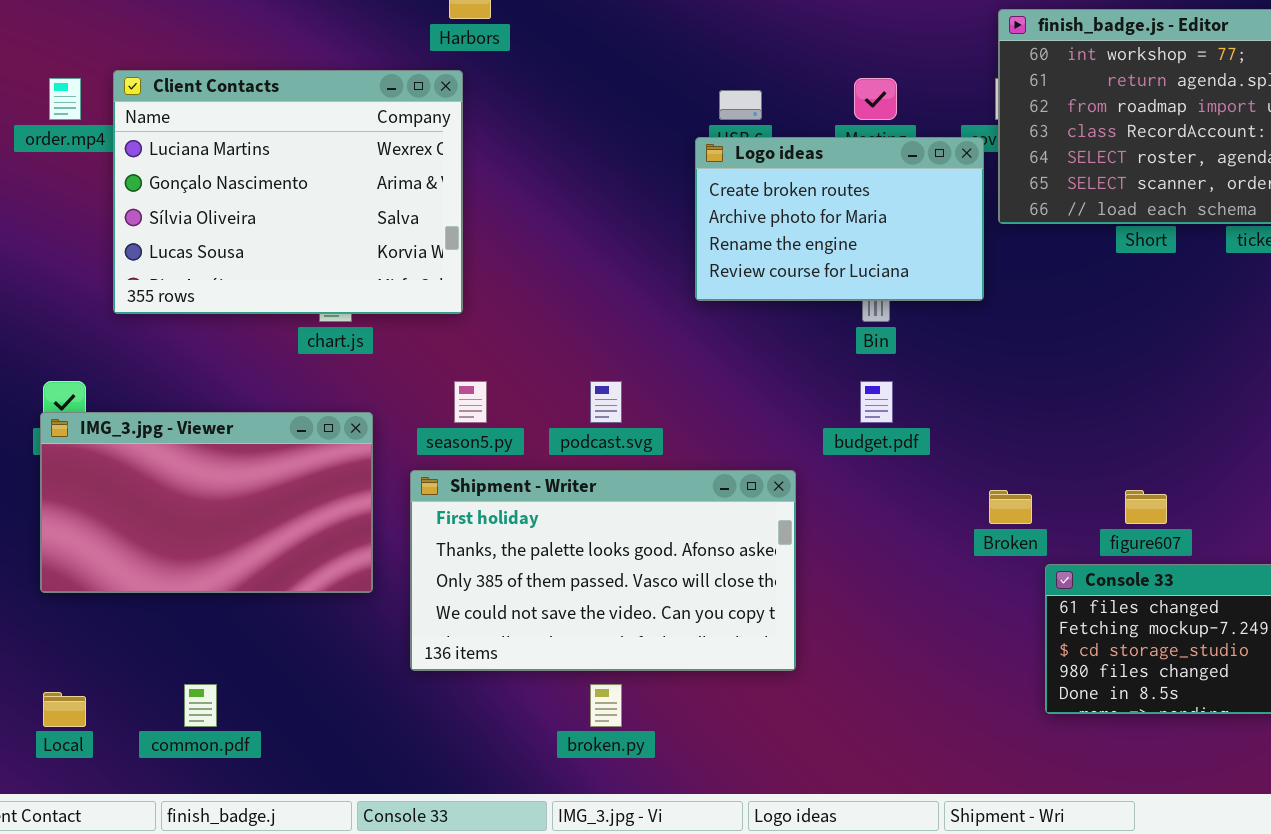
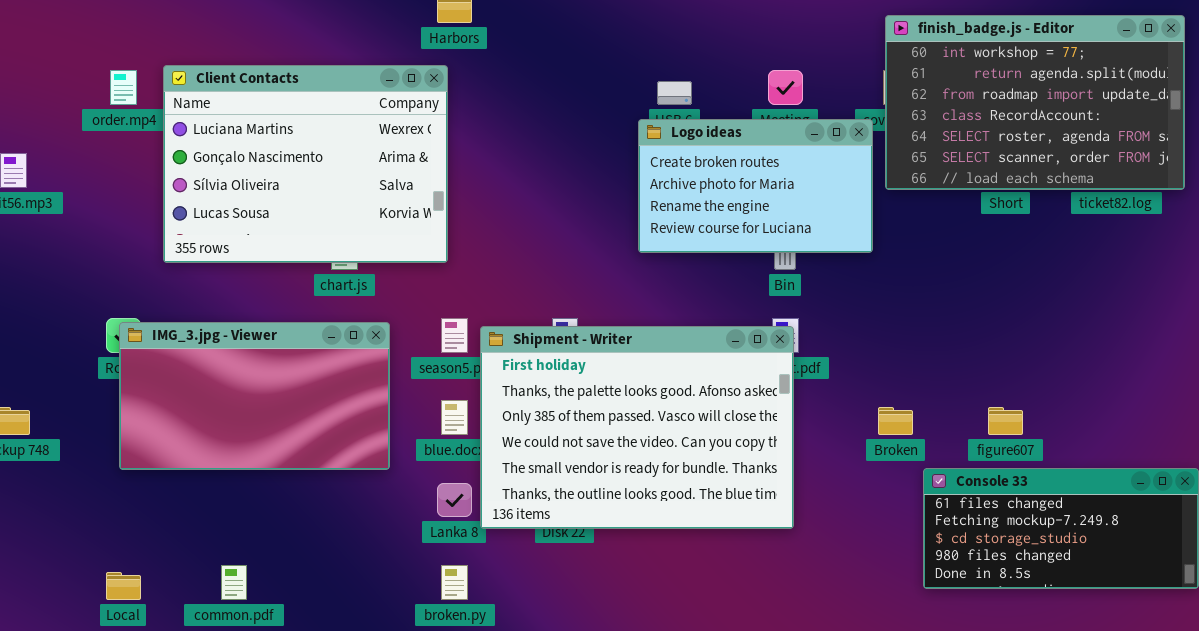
IMG_3.jpg - Viewer: [40,412,373,593] -> [119,322,390,470], moved
Shipment - Writer: [410,470,796,671] -> [480,326,794,529], moved, resized
broken.py: [590,684,622,727] -> [441,565,468,600], moved

